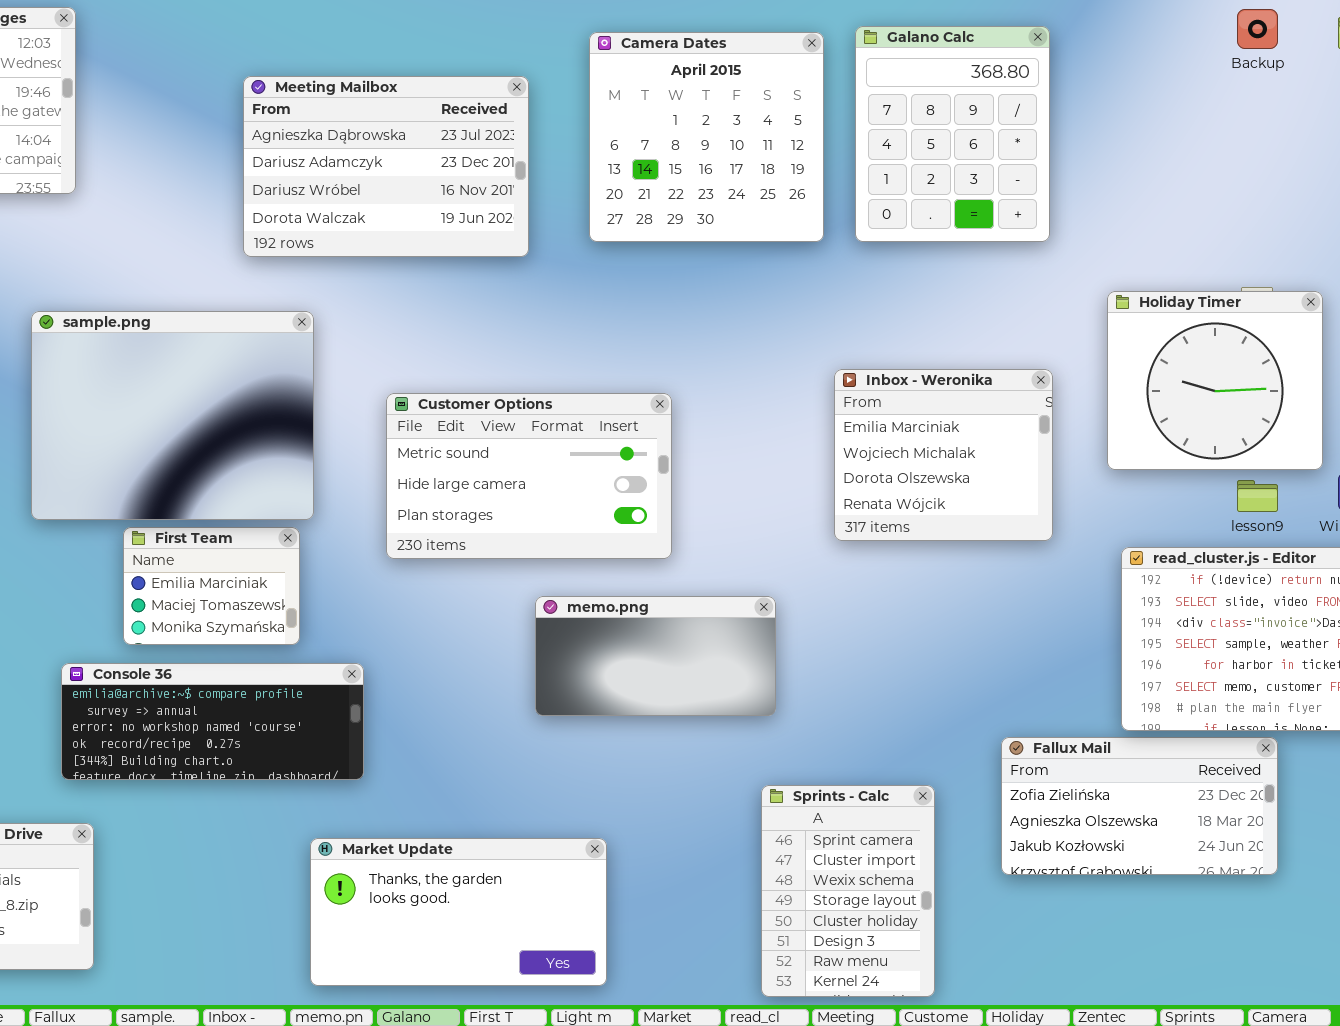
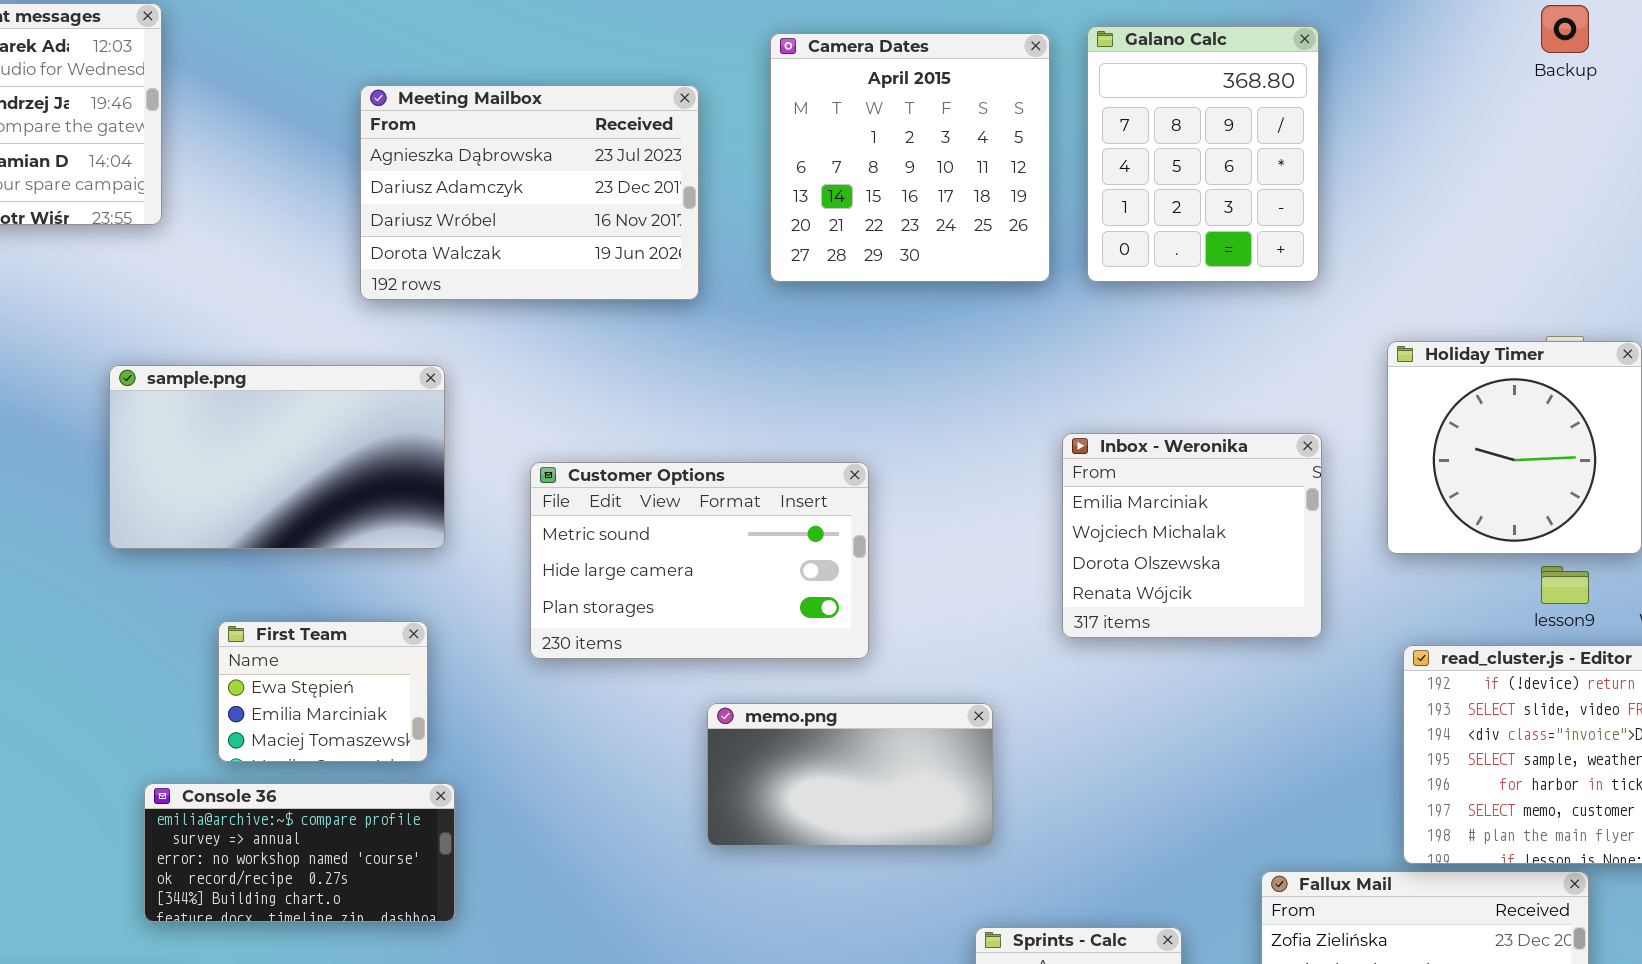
sample.png: [31,311,314,520] -> [109,365,445,549], resized
First Team: [123,527,300,645] -> [218,621,428,762], scrolled up 1 row
Console 36: [61,663,364,780] -> [144,783,455,922], resized

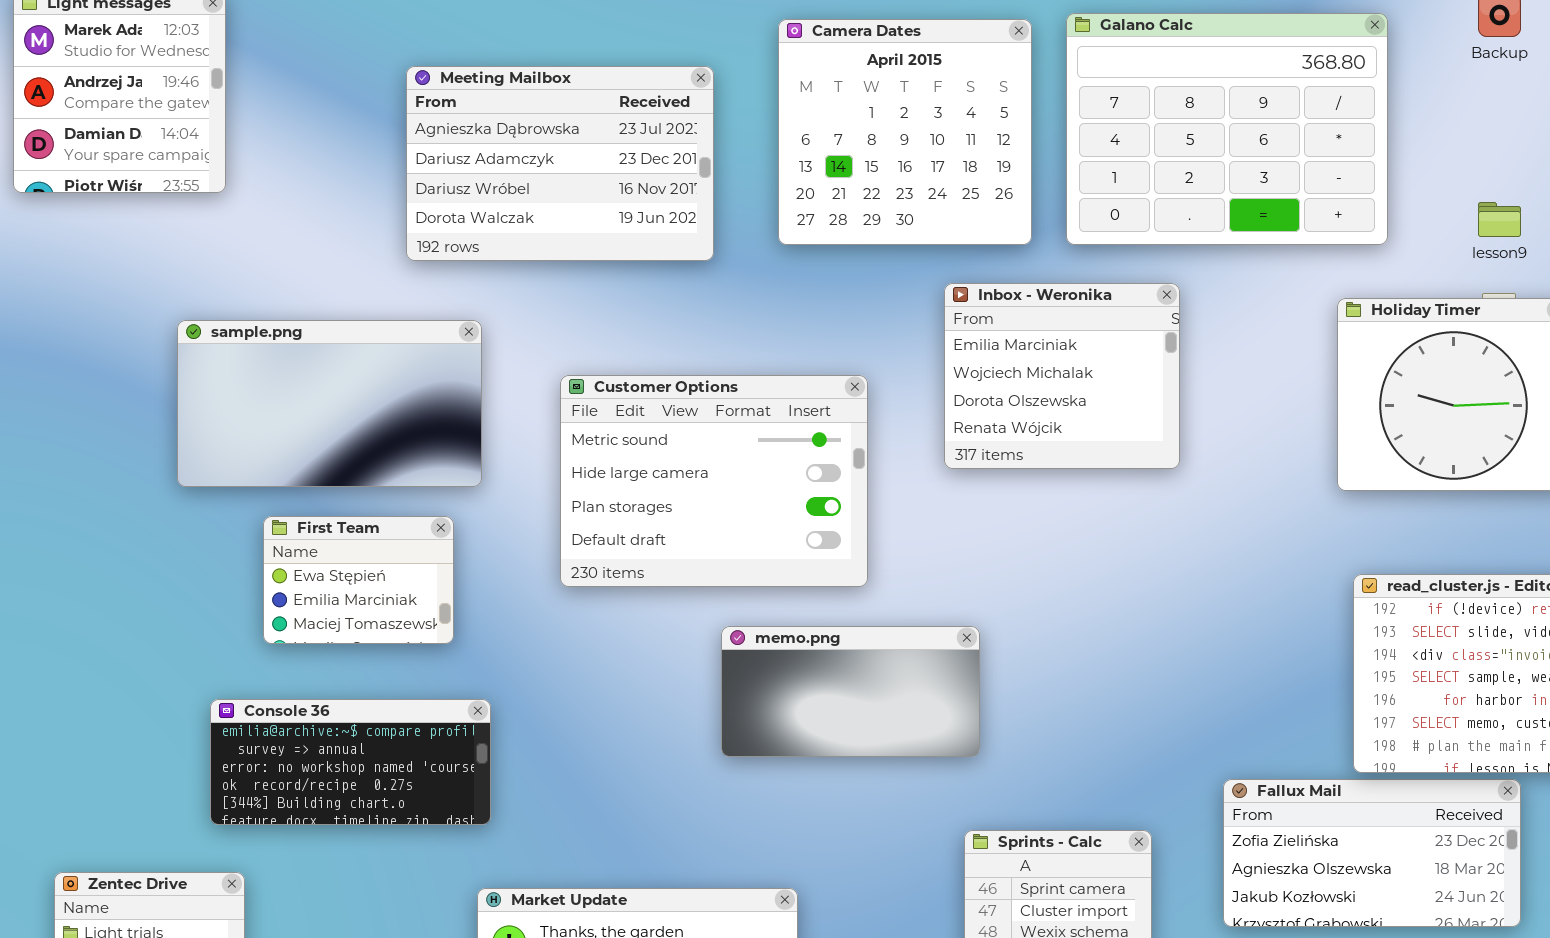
Galano Calc: [1087,26,1319,282] -> [1066,13,1388,245], resized
Inbox - Weronika: [1062,433,1322,638] -> [944,283,1180,469], moved
Customer Options: [530,462,869,659] -> [560,375,868,587], resized
lesson9: [1541,566,1589,604] -> [1478,202,1521,237], moved
First Team: [218,621,428,762] -> [263,516,454,644], moved

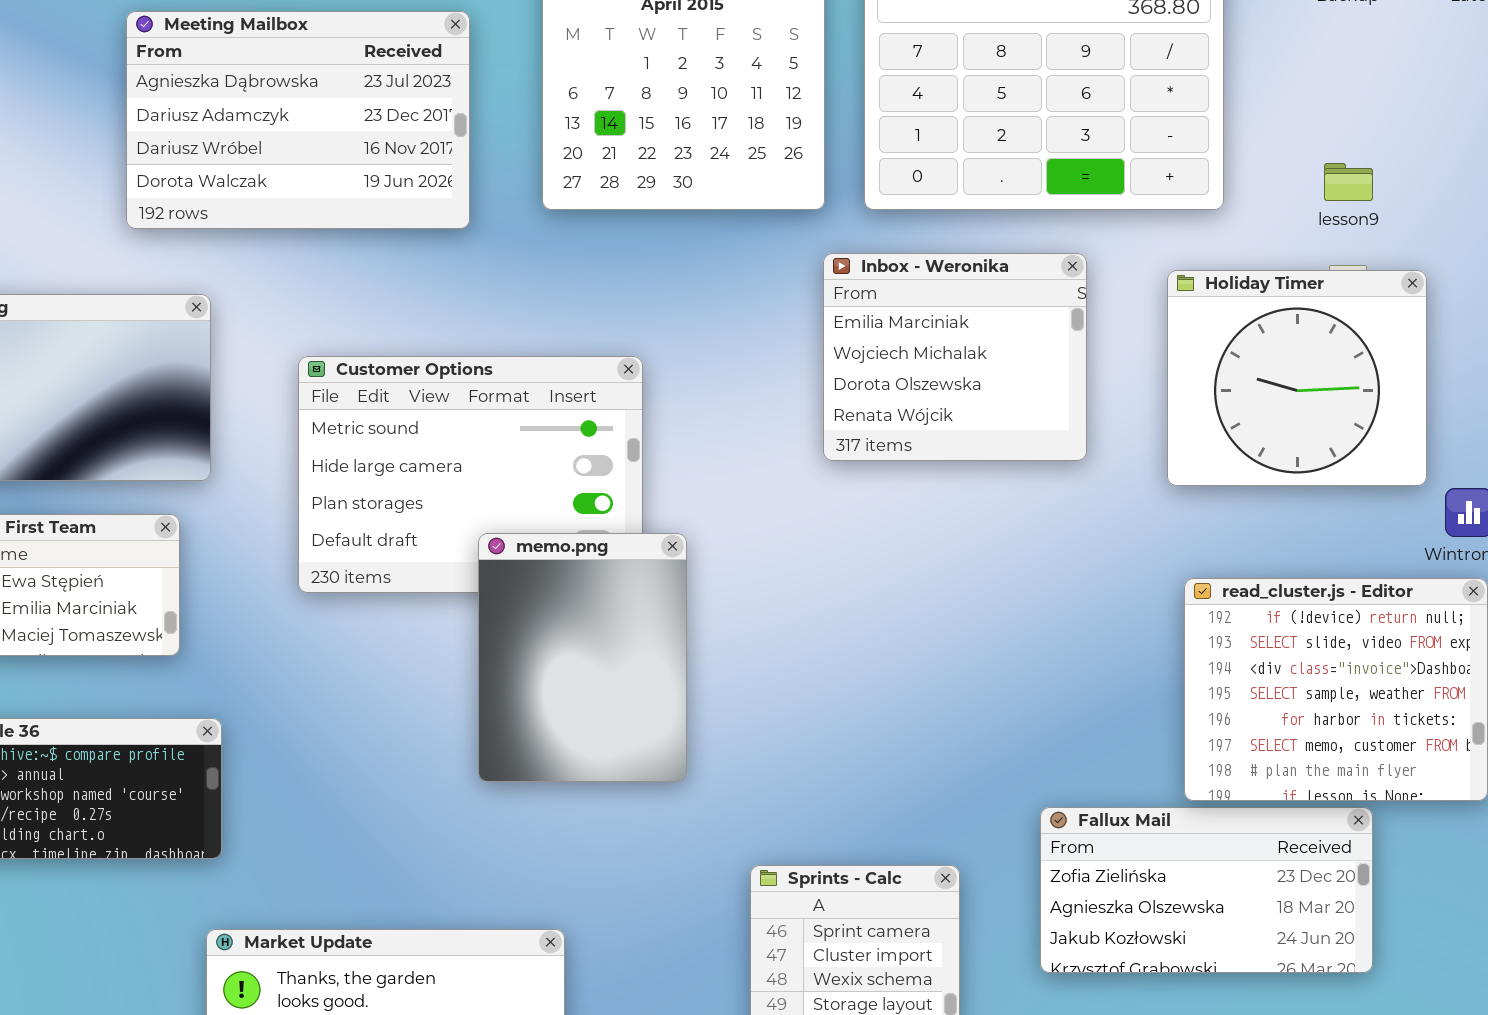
Inbox - Weronika: [944,283,1180,469] -> [823,253,1087,461], moved
memo.png: [721,626,980,757] -> [478,533,687,782], resized

